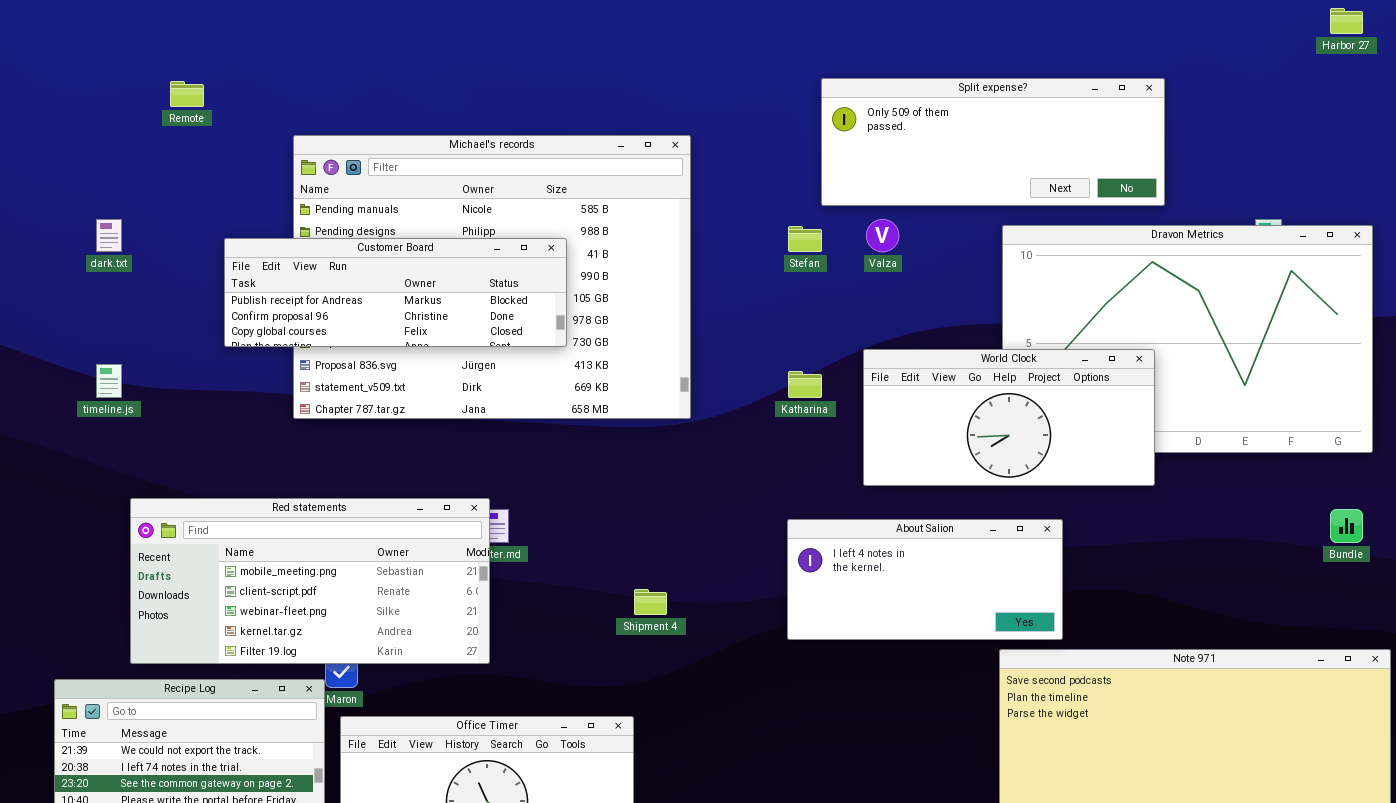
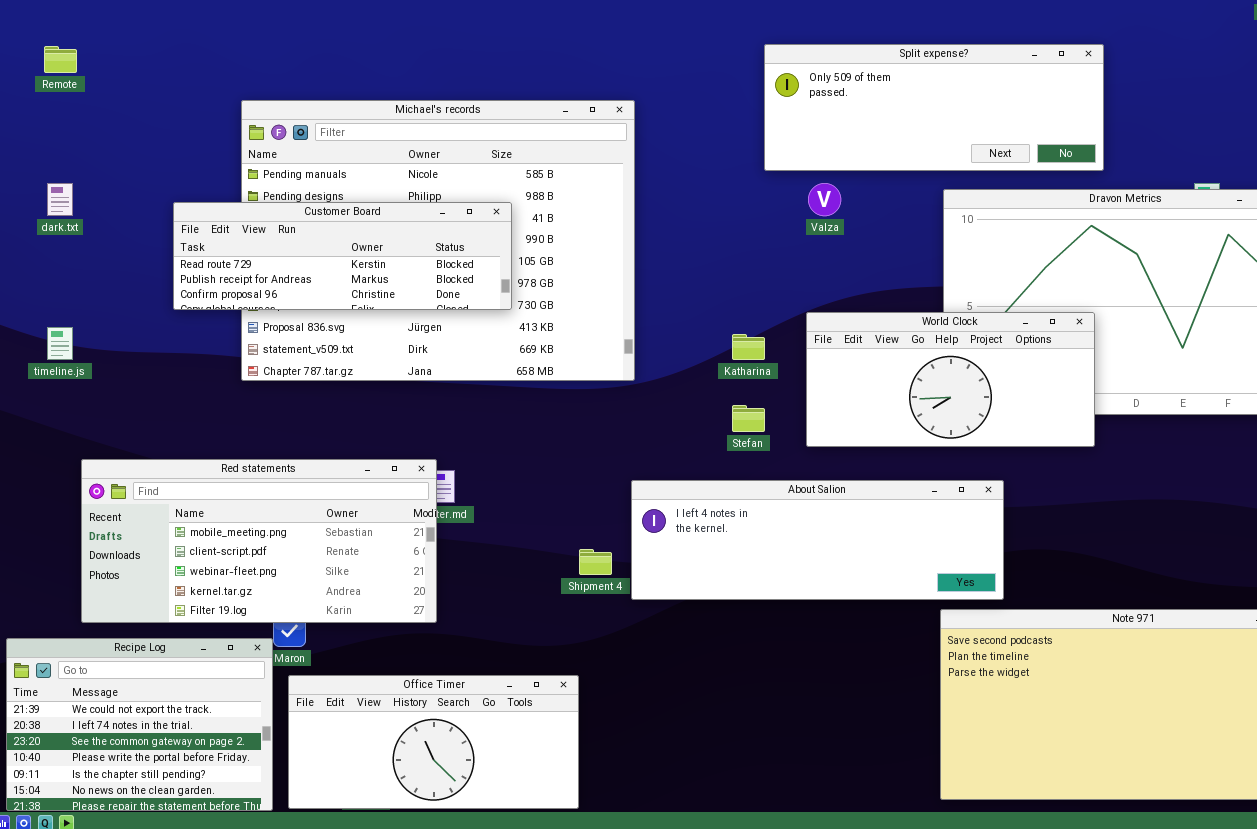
Remote: [170,81,204,107] -> [44,46,77,73], moved
Stefan: [788,226,822,252] -> [732,405,765,432], moved
Customer Board: [224,238,567,347] -> [173,202,512,310], scrolled up 1 row
About Salion: [787,519,1063,640] -> [631,480,1004,600], resized

